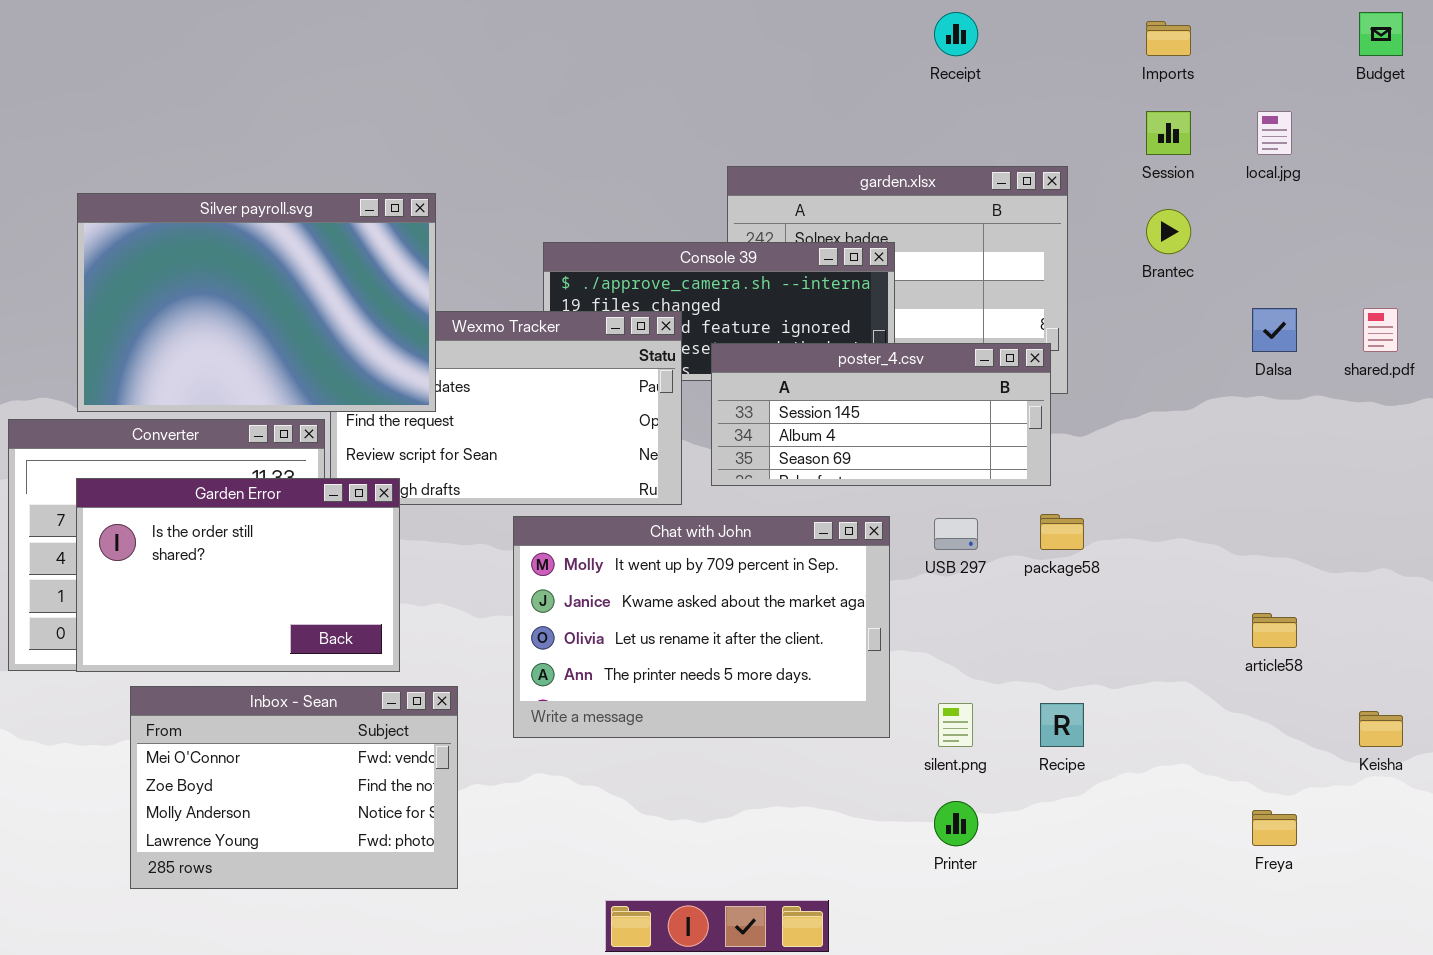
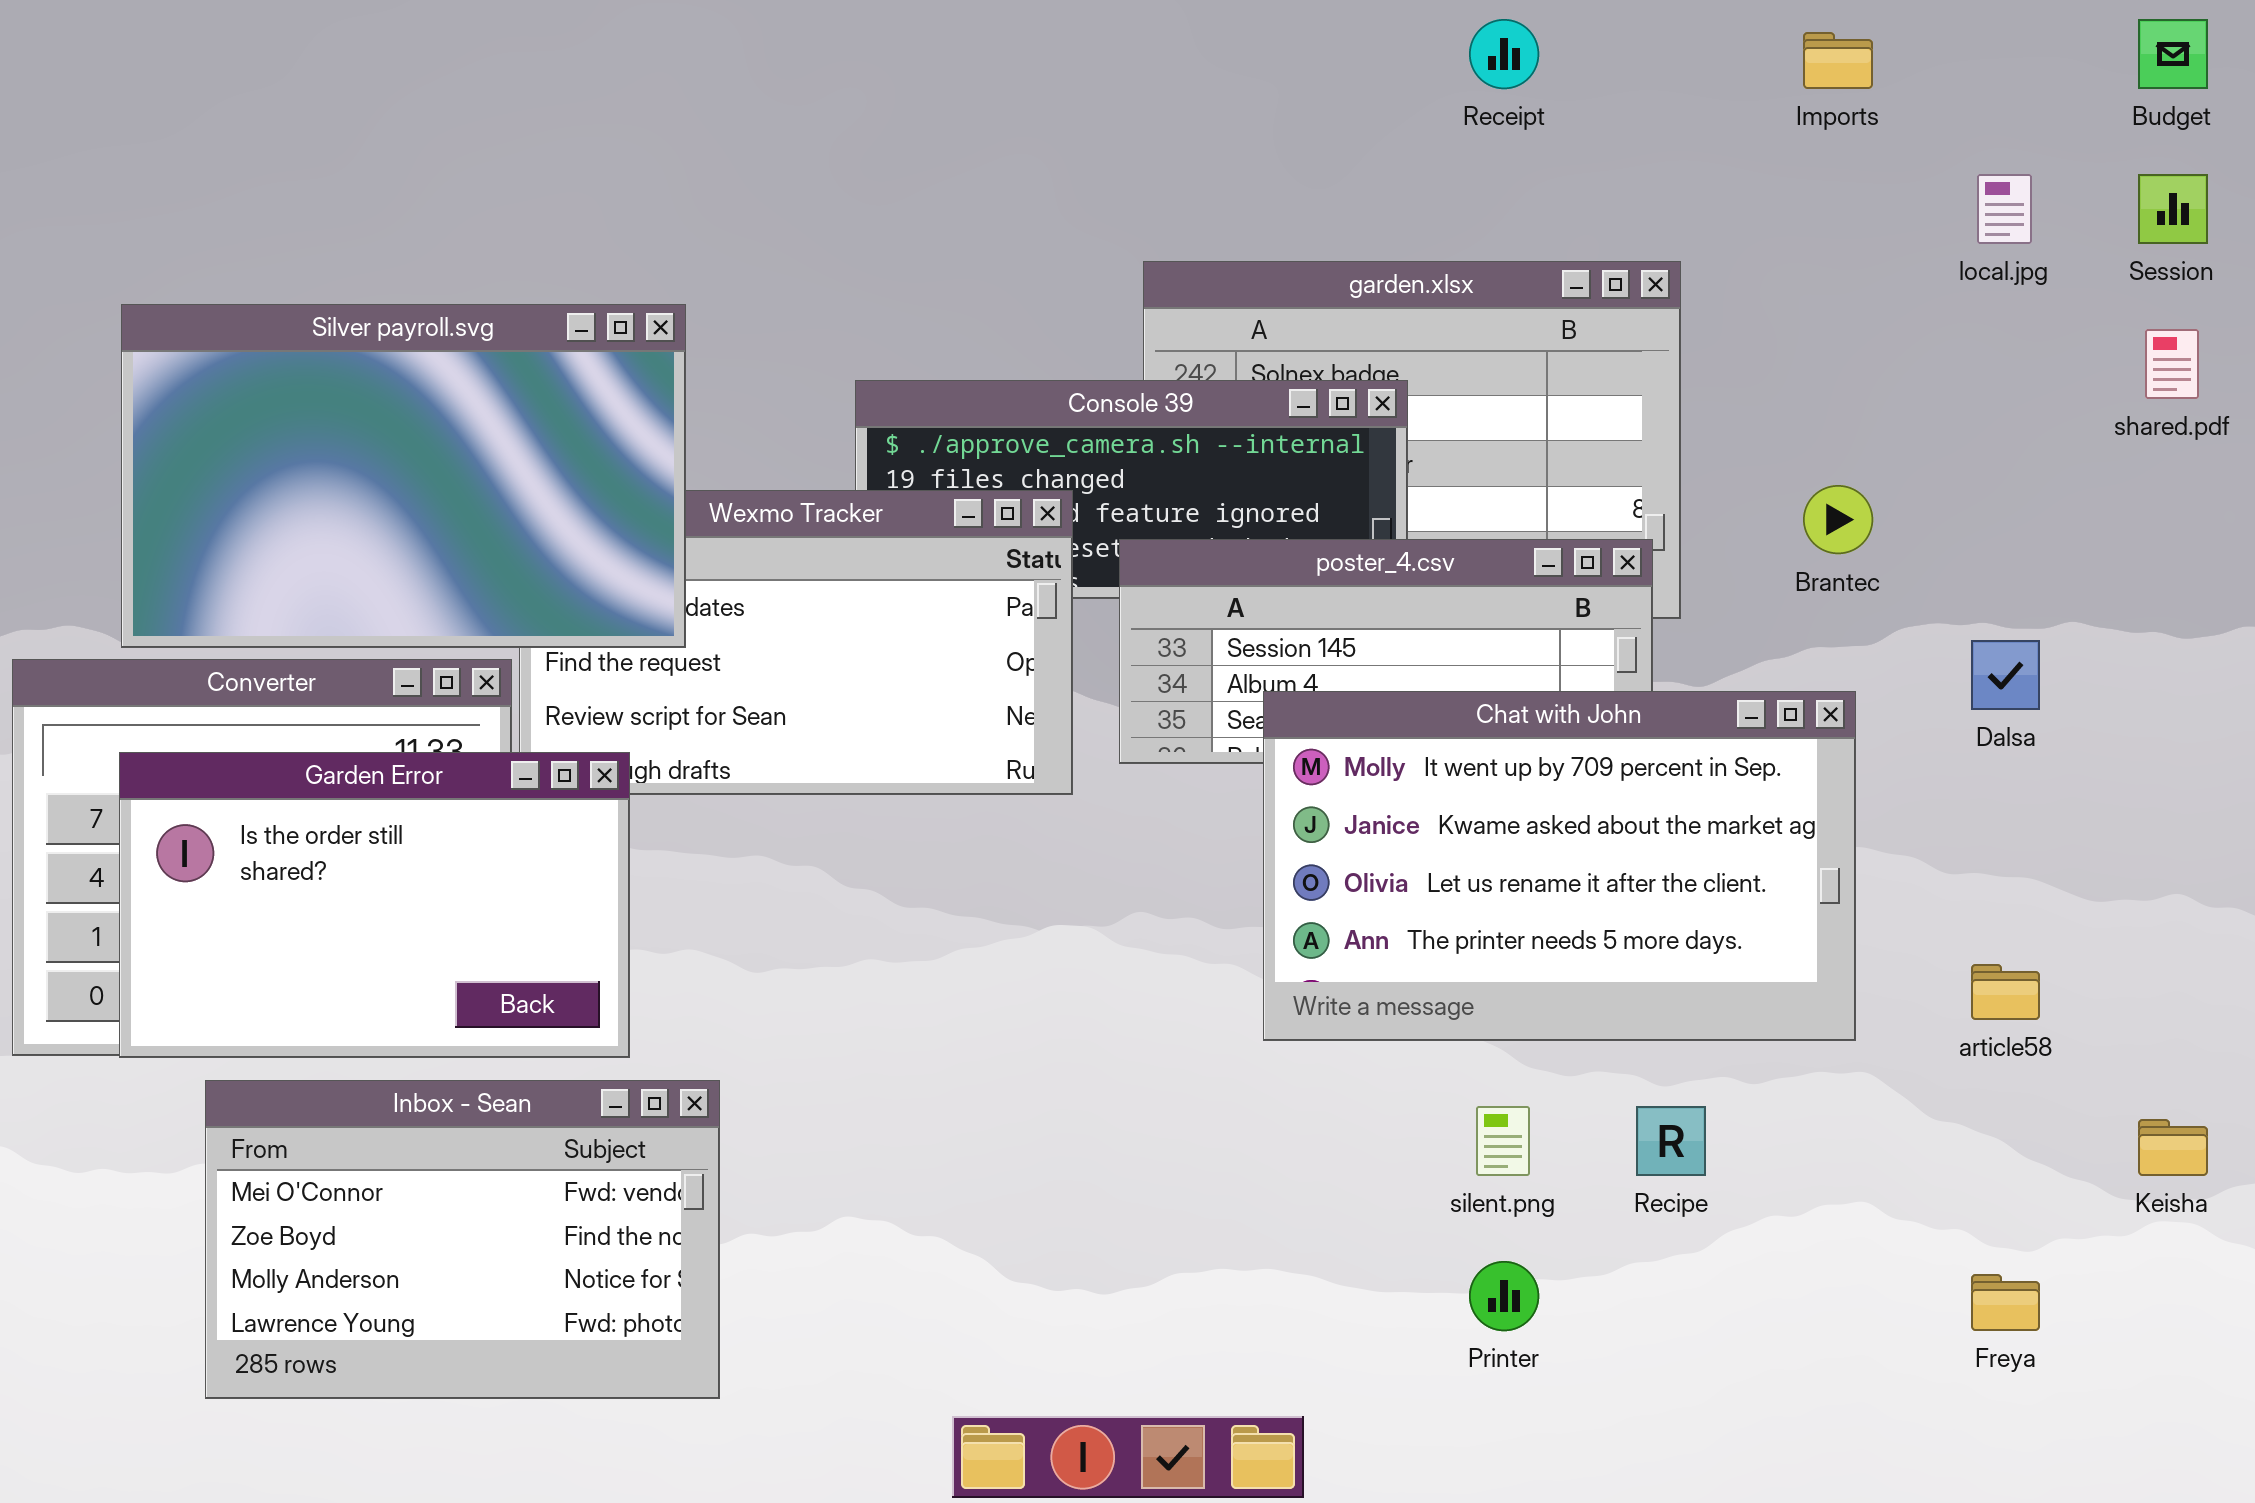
Session: [1146,111,1191,155] -> [2138,174,2208,244], moved
Brantec: [1146,209,1191,254] -> [1803,485,1873,554], moved
Dalsa: [1252,308,1297,352] -> [1971,640,2040,710], moved
shared.pdf: [1363,308,1398,352] -> [2145,329,2199,399], moved
Chat with John: [513,516,890,738] -> [1263,691,1856,1041], moved

